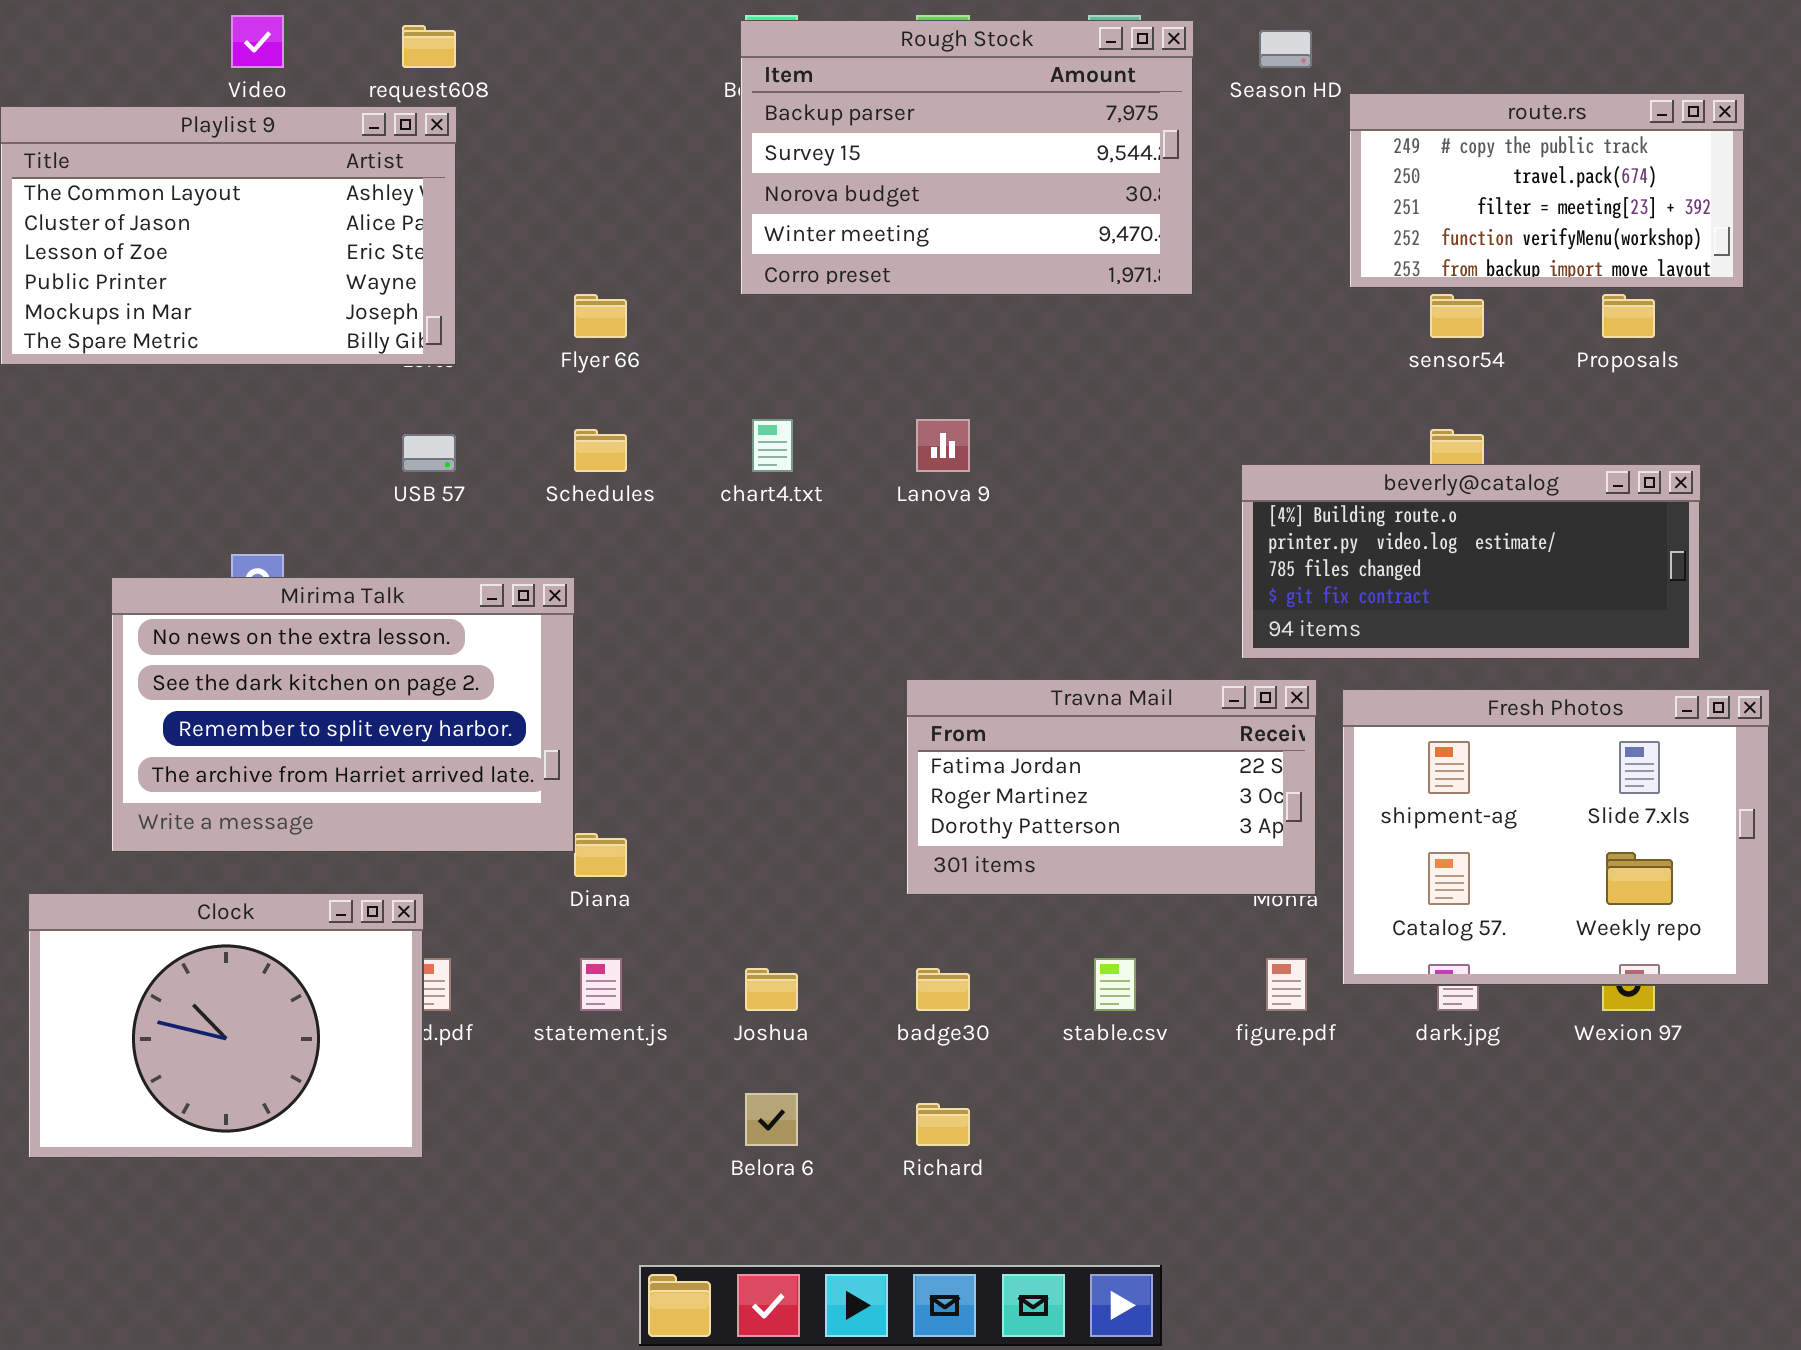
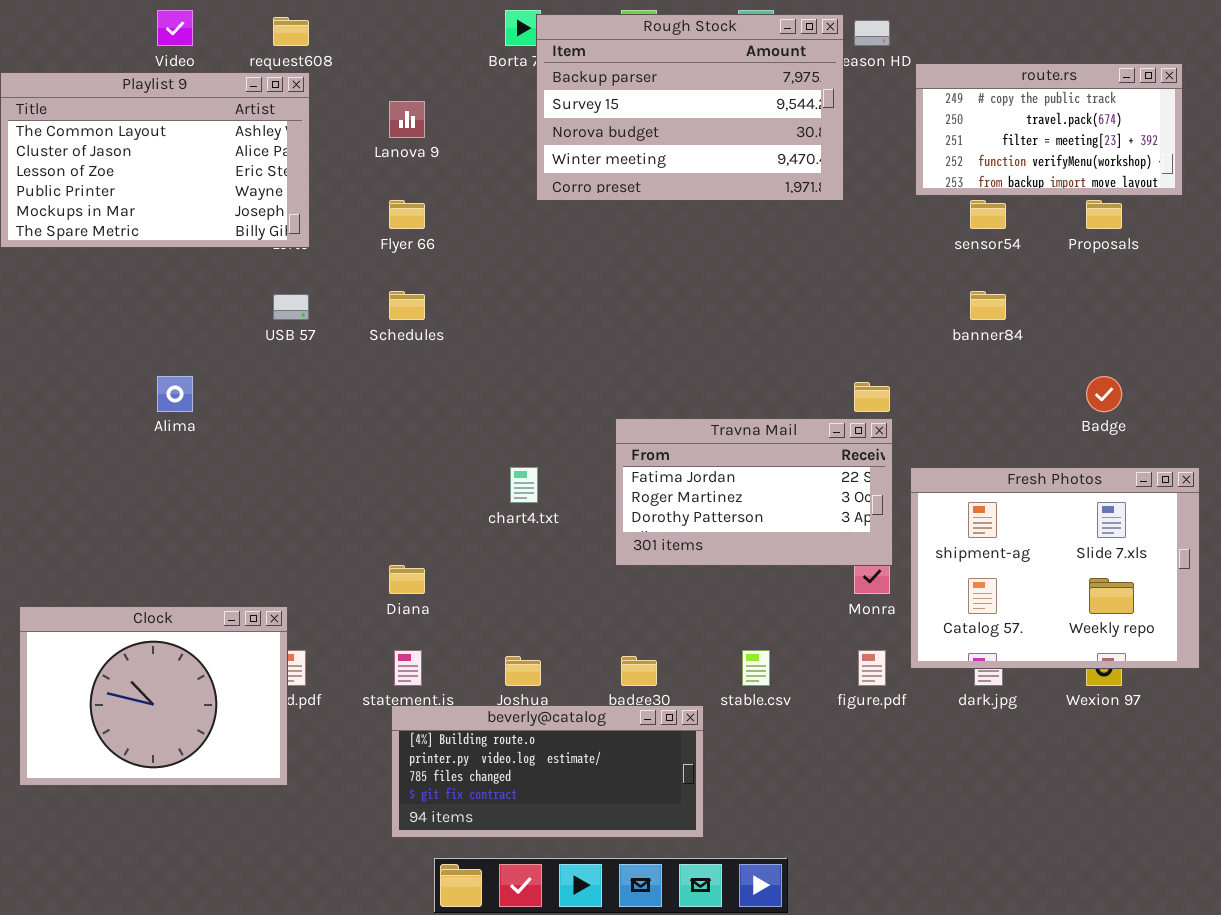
Rough Stock: [740,20,1194,296] -> [536,14,844,201], moved
chart4.txt: [752,419,793,472] -> [510,467,538,503], moved
Lanova 9: [916,419,970,472] -> [389,101,425,138], moved
beverly@catalog: [1241,464,1701,660] -> [391,705,704,838], moved
Mirima Talk: [111,577,575,853] -> none, closed
Travna Mail: [906,679,1317,896] -> [615,418,893,566], moved

